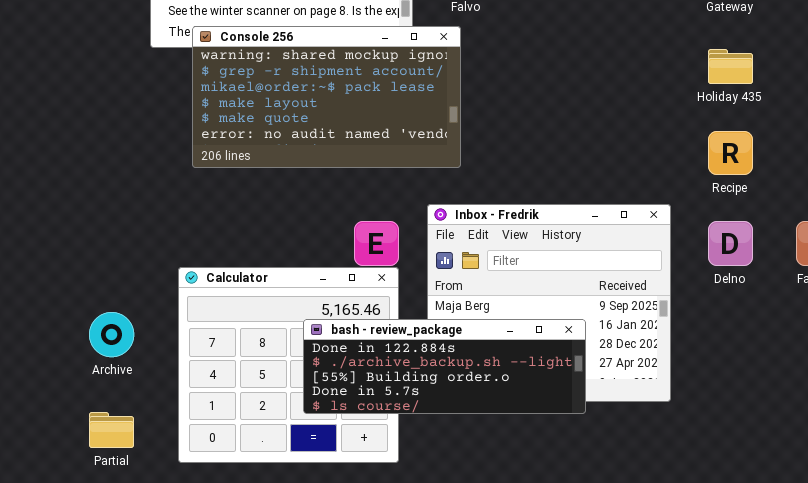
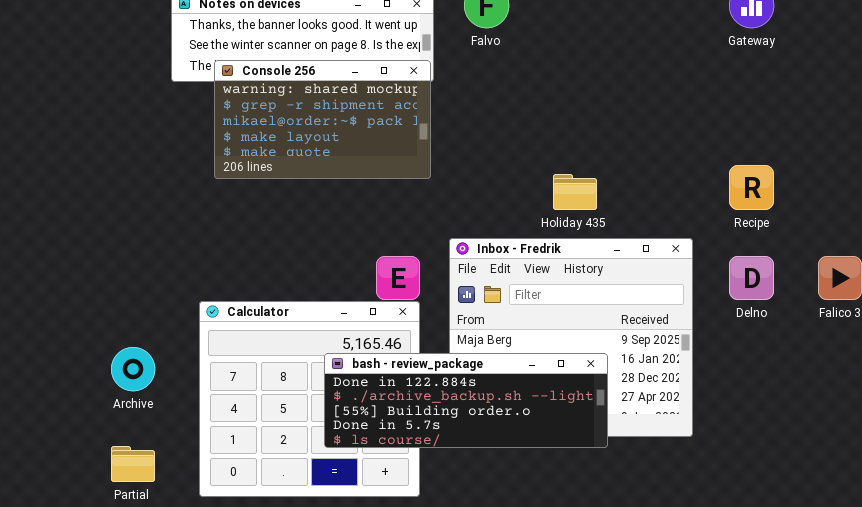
Console 256: [192,26,461,168] -> [214,60,431,179], resized
Holiday 435: [708,49,753,84] -> [553,174,597,210], moved

